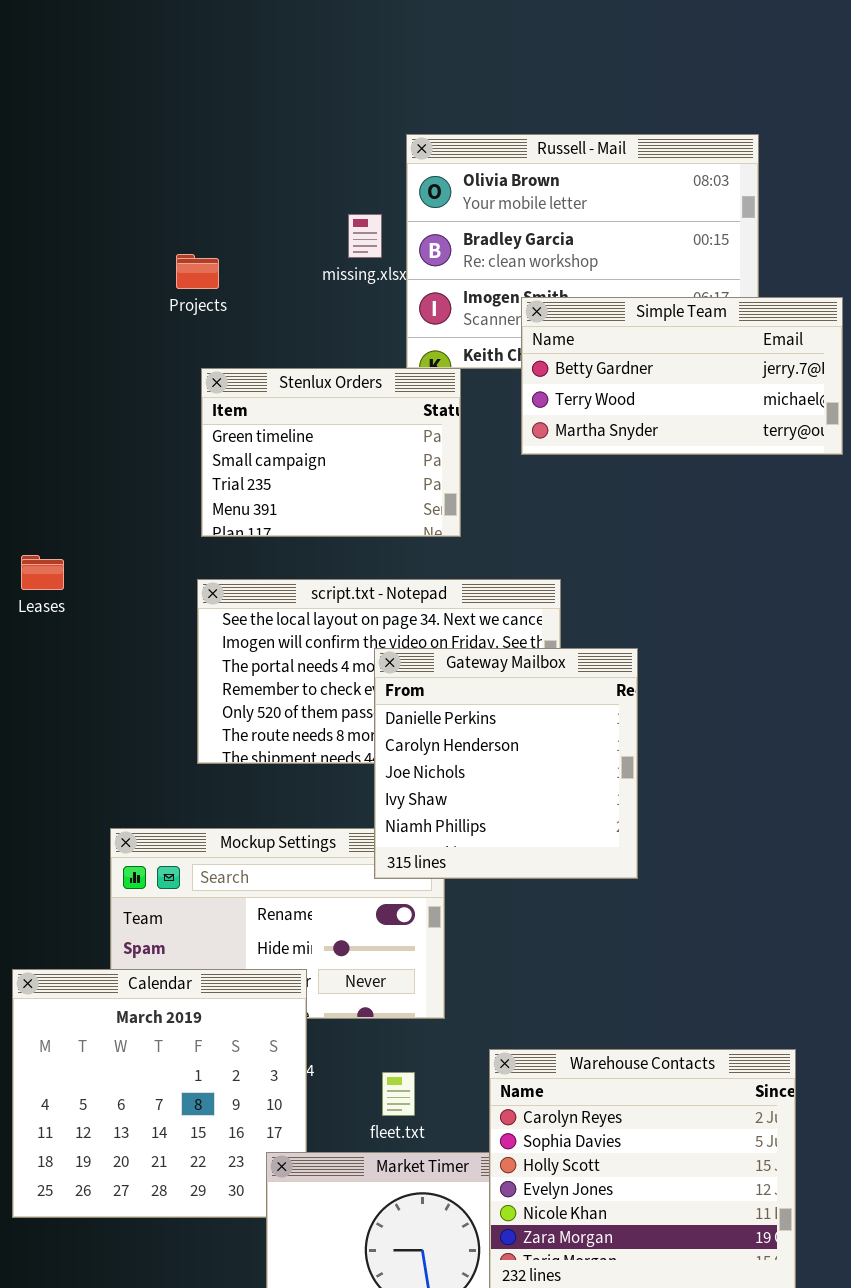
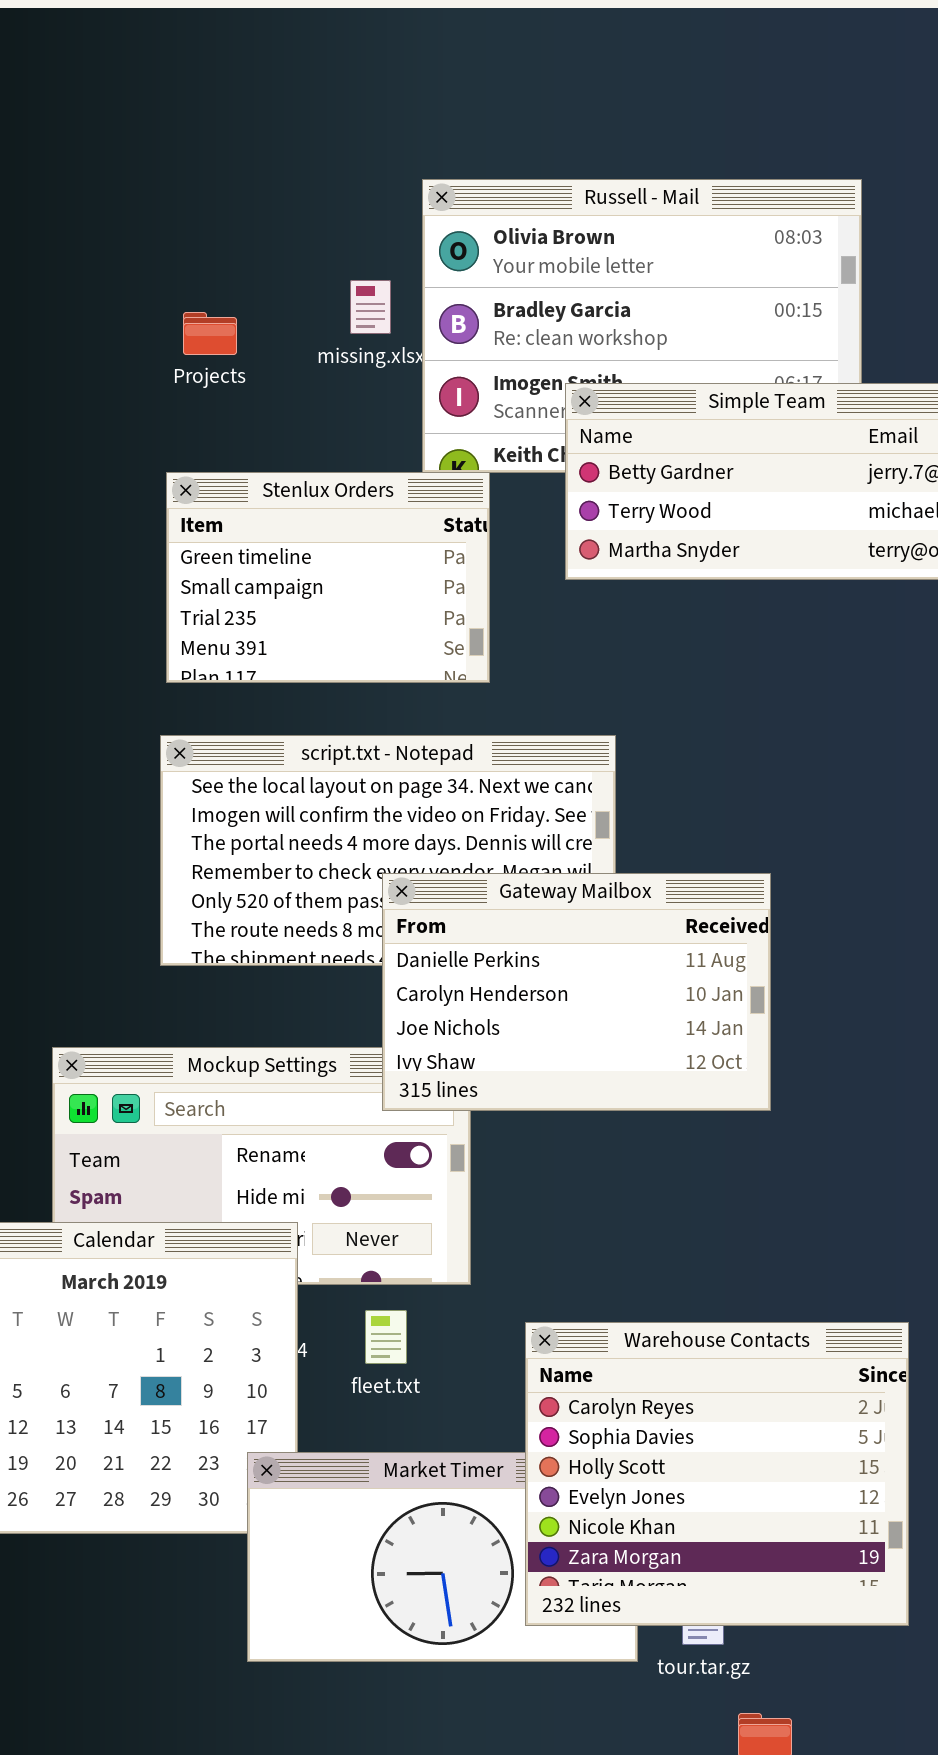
Projects: [176,254,219,289] -> [183,312,237,355], moved
Gateway Mailbox: [374,648,638,879] -> [382,873,771,1111], resized
fleet.txt: [382,1072,415,1116] -> [365,1310,407,1364], moved

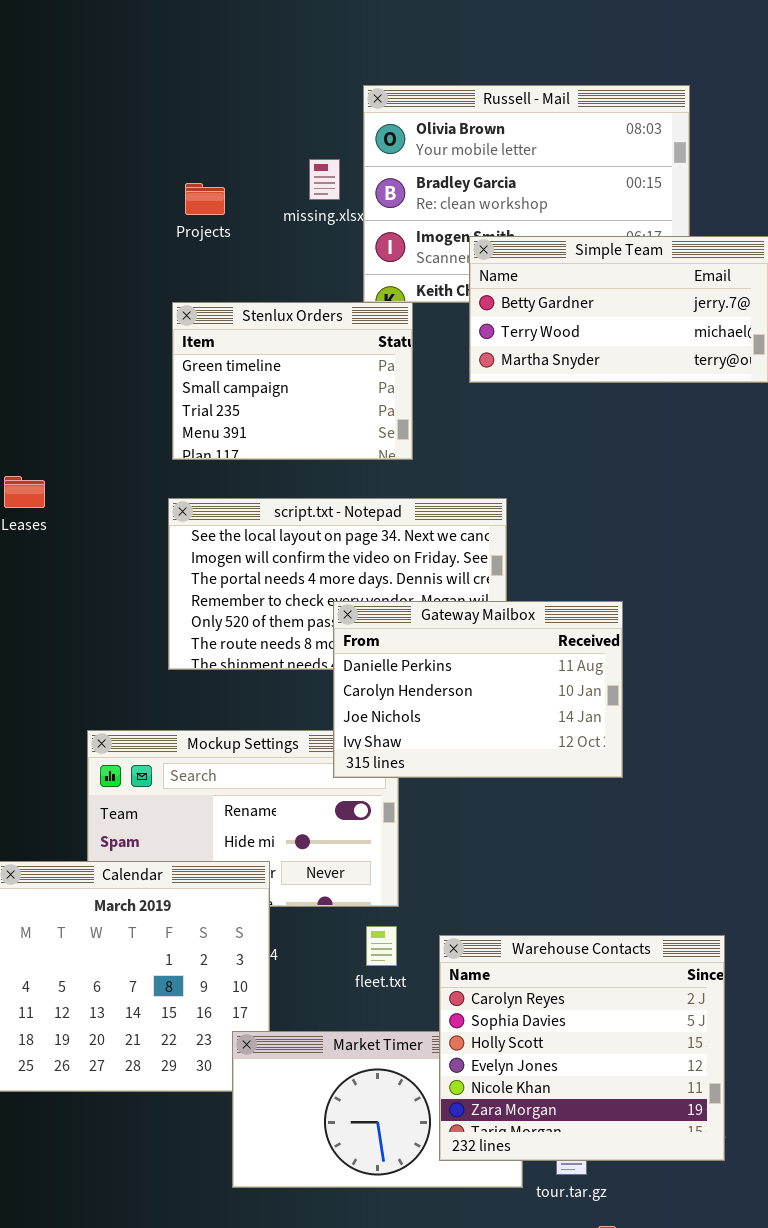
fleet.txt: [365,1310,407,1364] -> [366,926,397,966], moved

